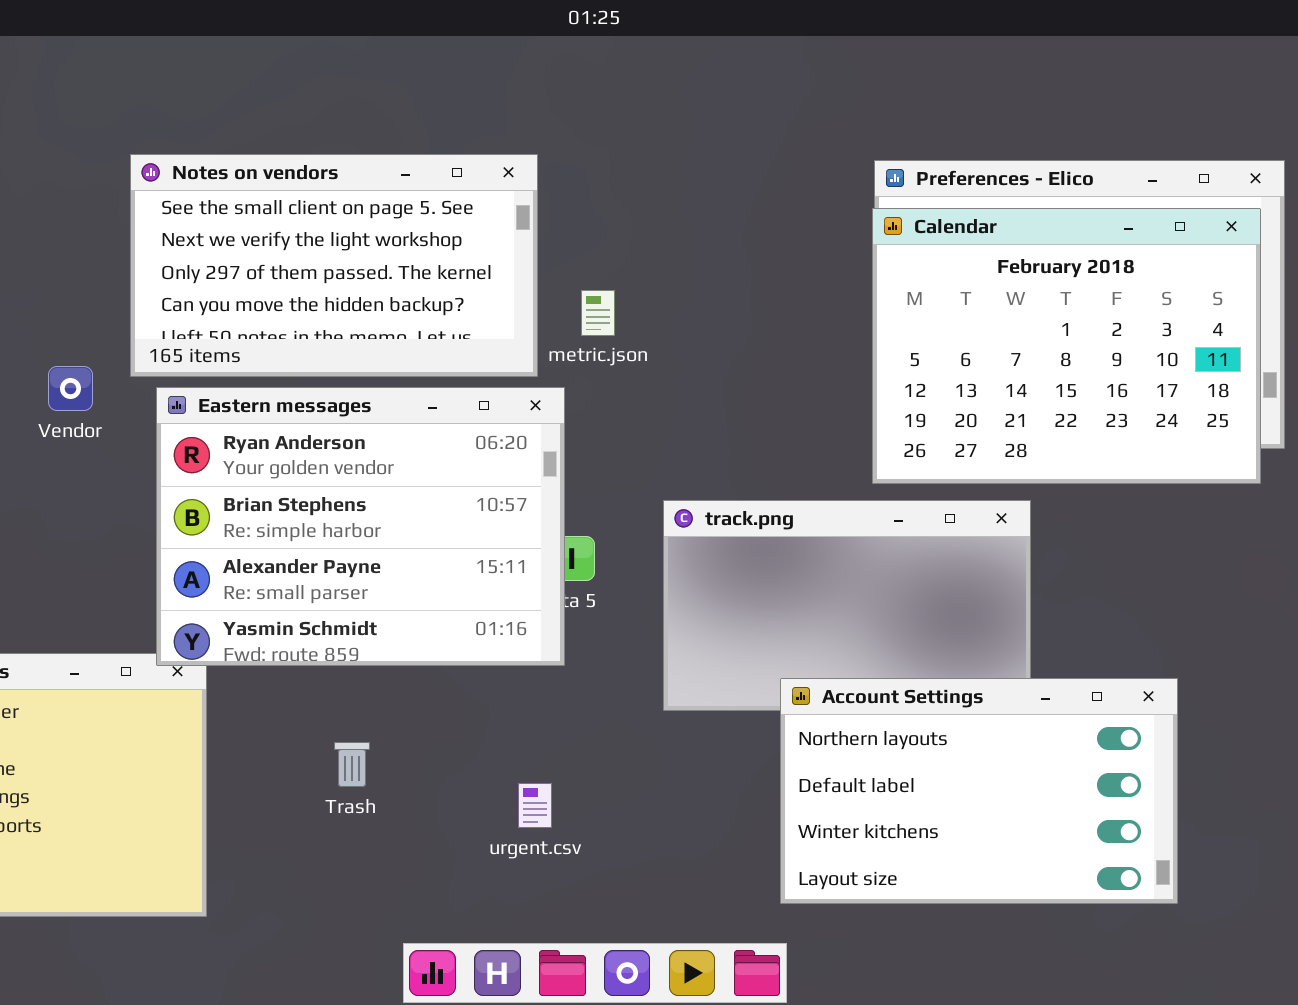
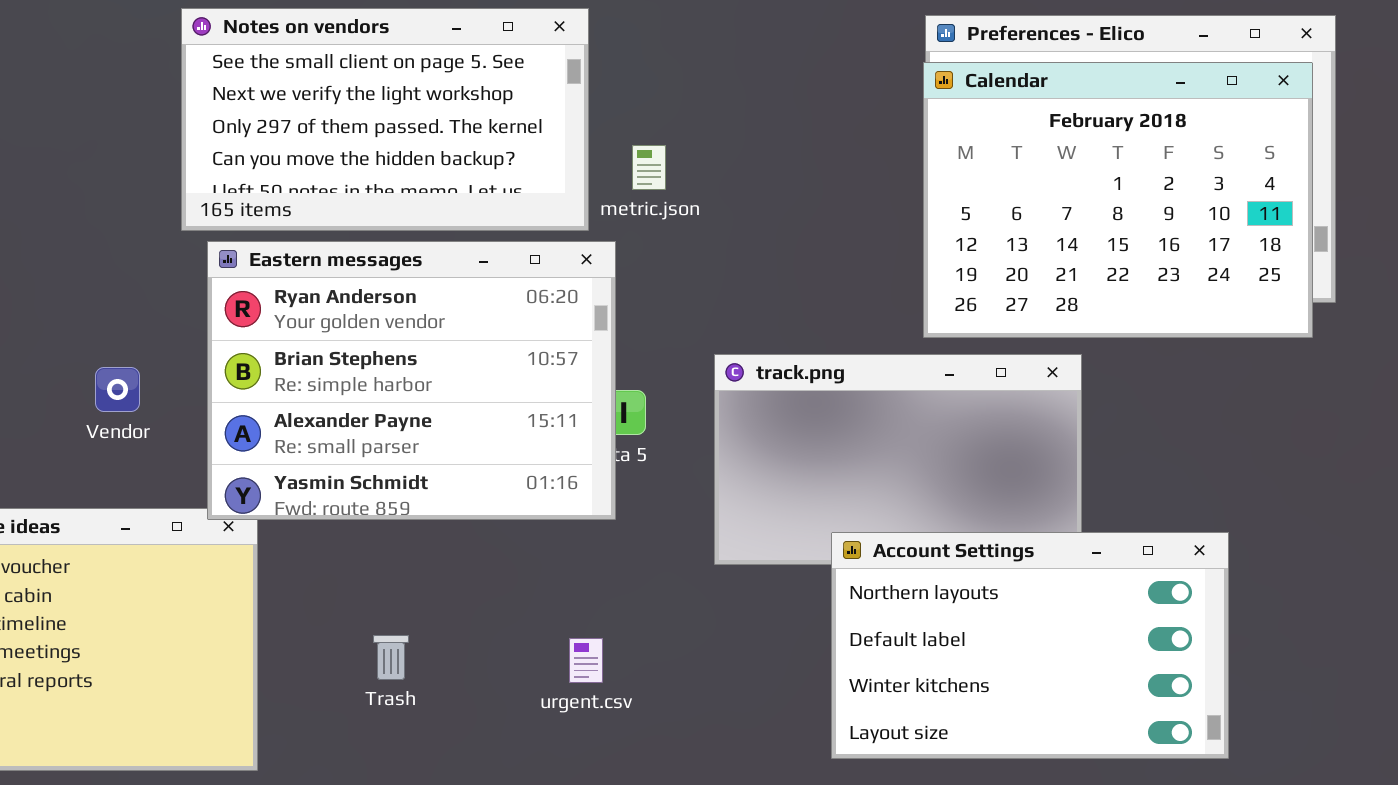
Vendor: [48,366,93,411] -> [95,367,140,412], moved
Trash: [334,742,370,787] -> [373,635,409,680], moved

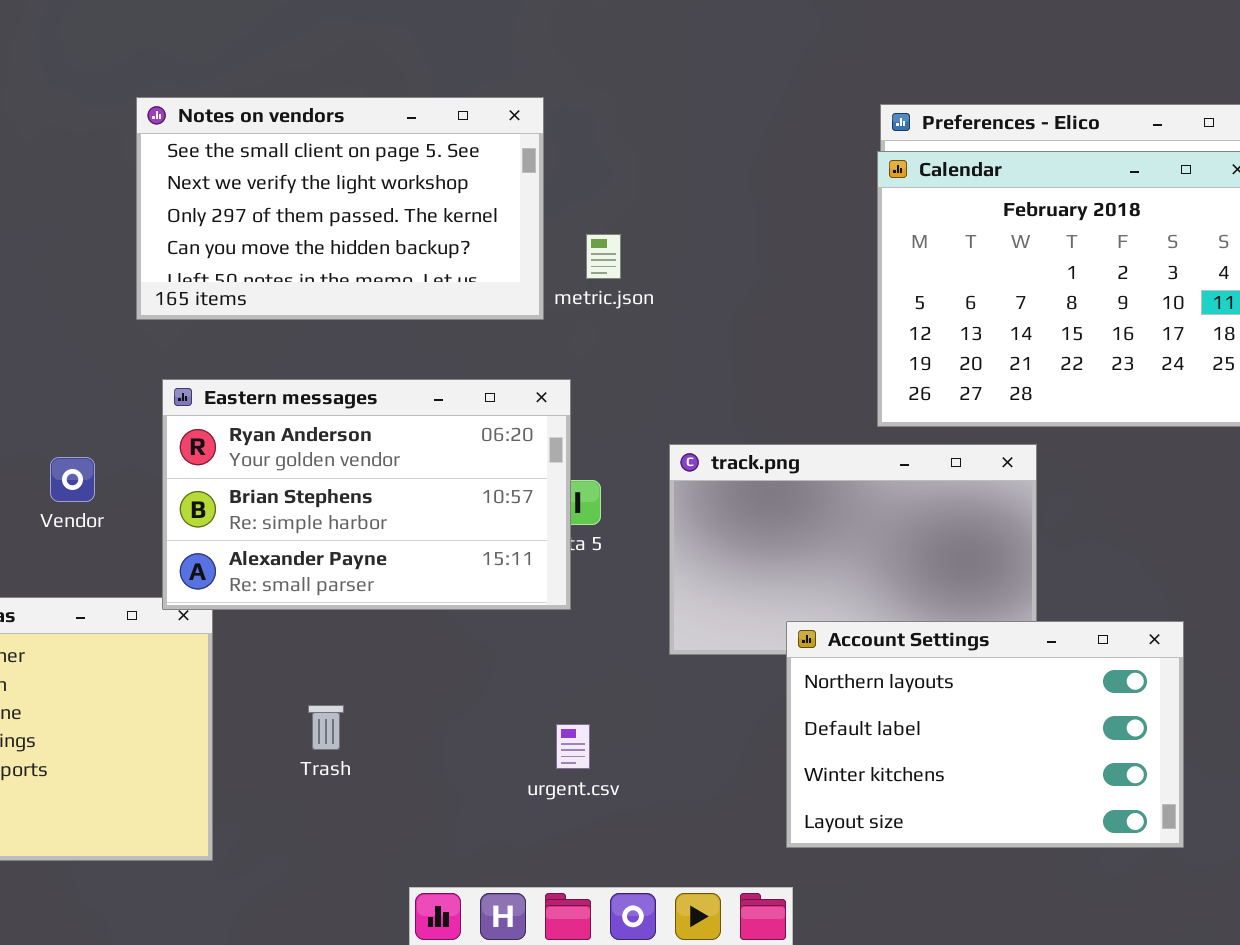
Eastern messages: [207,241,616,520] -> [162,379,571,610], resized
Trash: [373,635,409,680] -> [308,705,344,750], moved
urgent.csv: [569,638,603,683] -> [556,724,590,769], moved

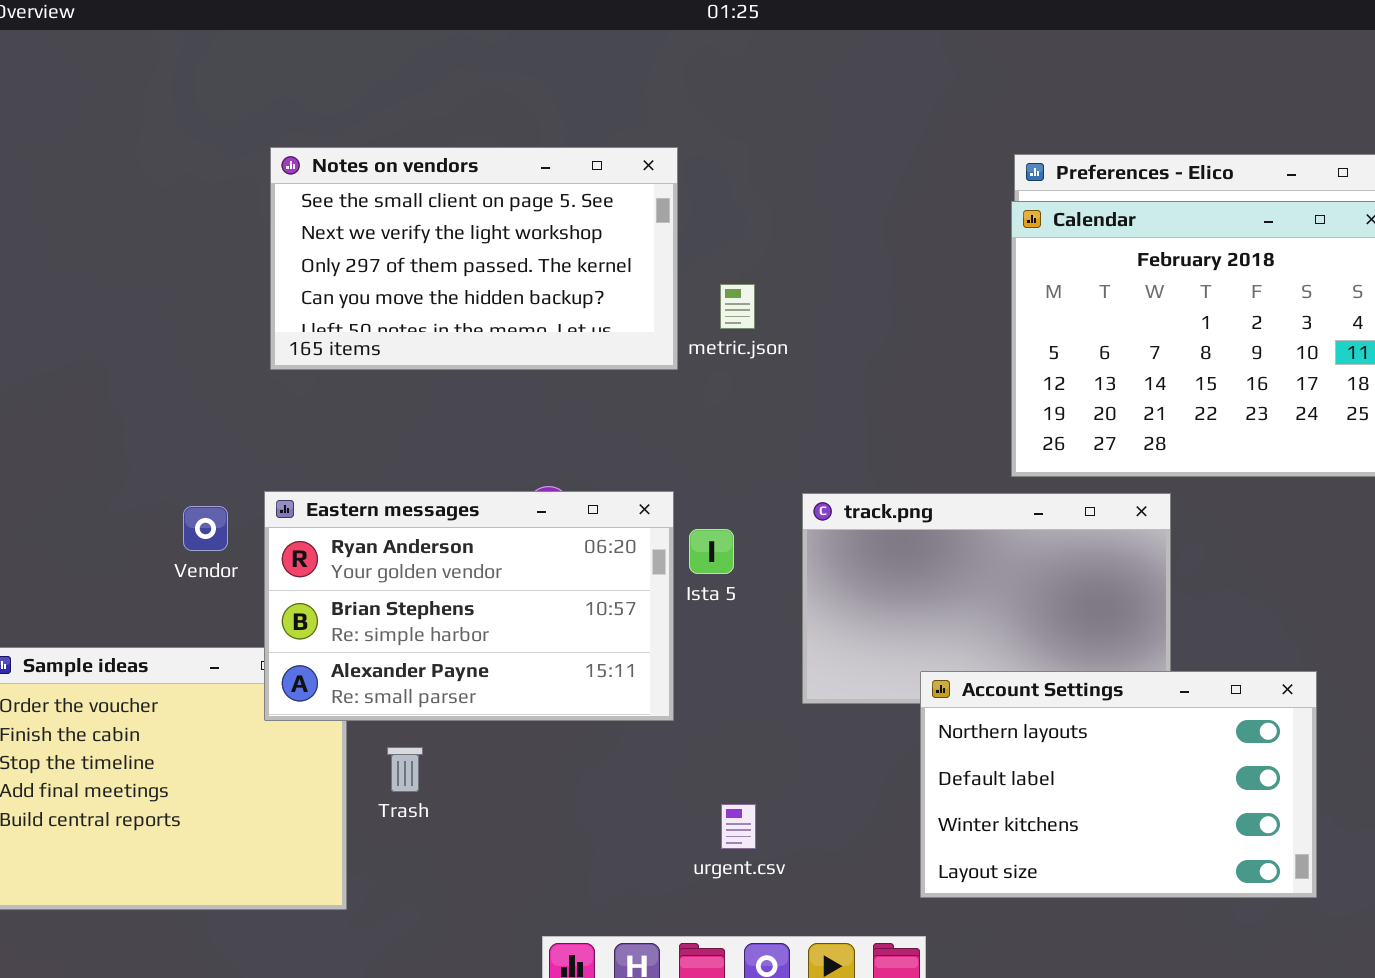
Eastern messages: [162,379,571,610] -> [264,491,674,721], moved
Trash: [308,705,344,750] -> [387,747,423,792], moved
urgent.csv: [556,724,590,769] -> [721,804,756,849], moved

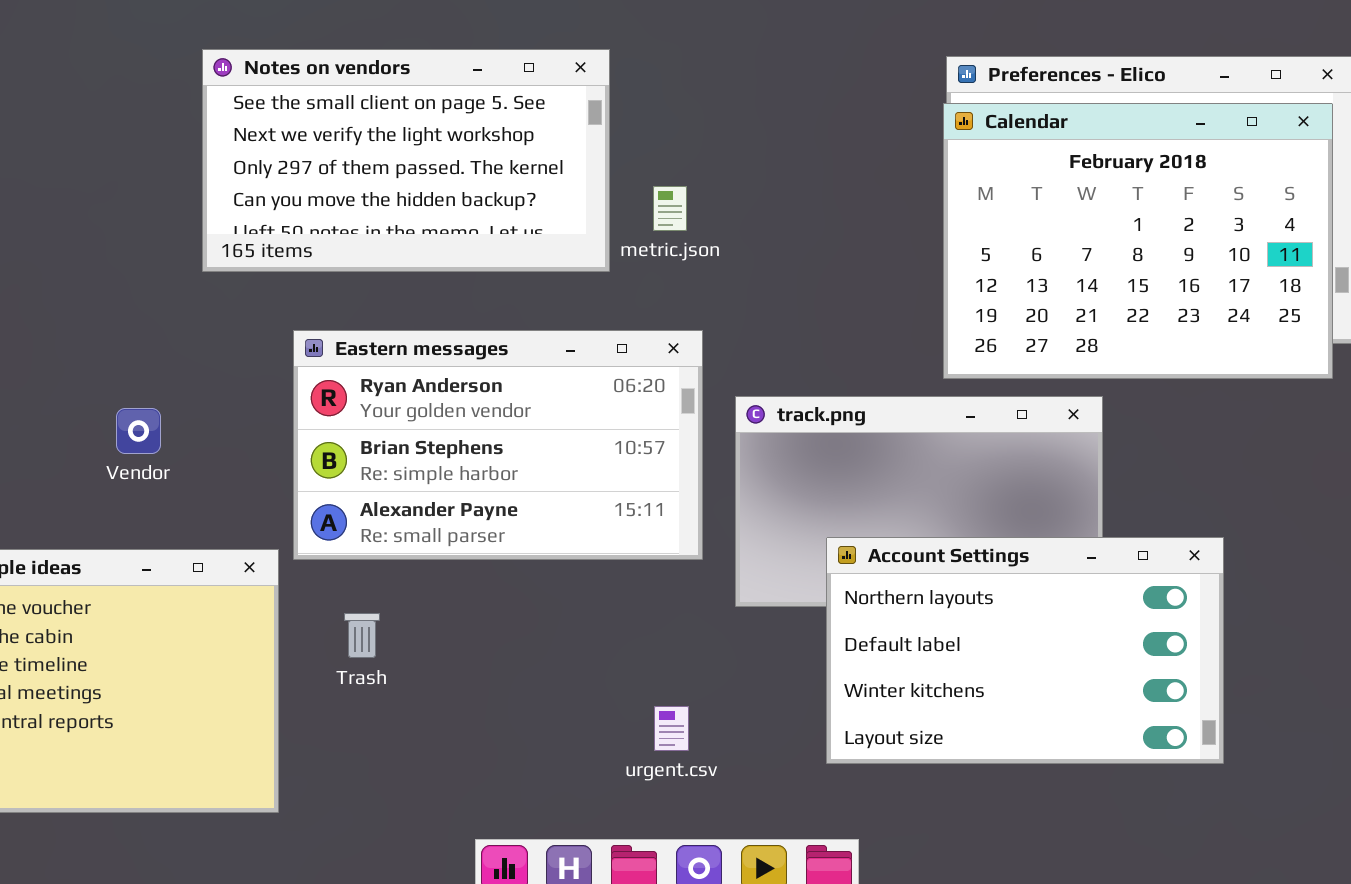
Eastern messages: [264,491,674,721] -> [293,330,703,560], moved
Account Settings: [920,671,1317,898] -> [826,537,1224,764], moved
Trash: [387,747,423,792] -> [344,613,380,658], moved

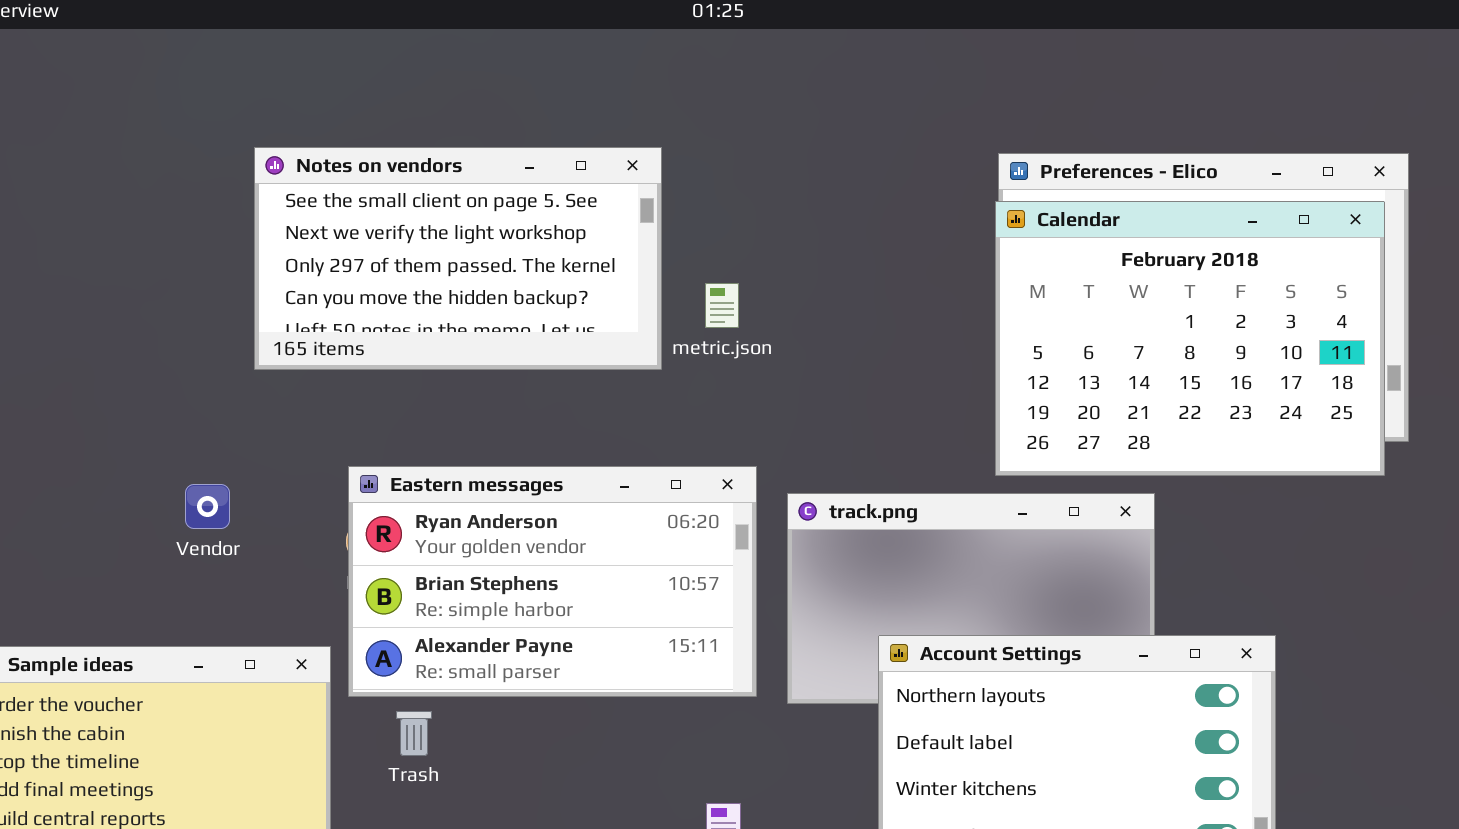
Eastern messages: [293,330,703,560] -> [348,466,757,697], moved
Vendor: [116,408,161,454] -> [185,484,230,529], moved

